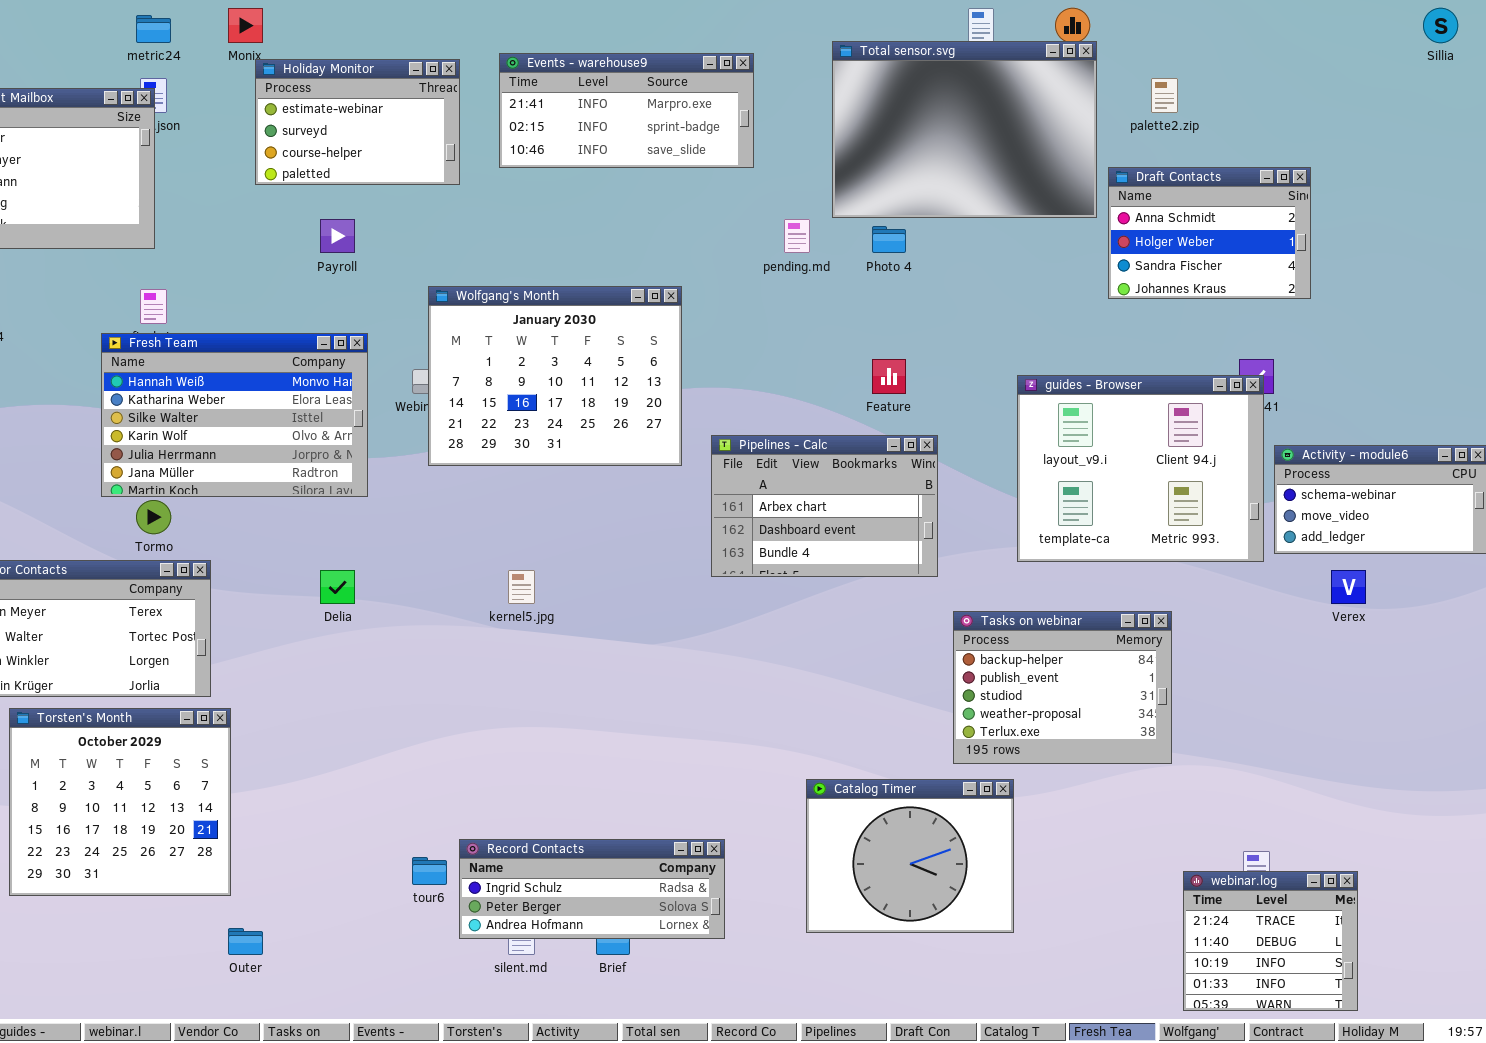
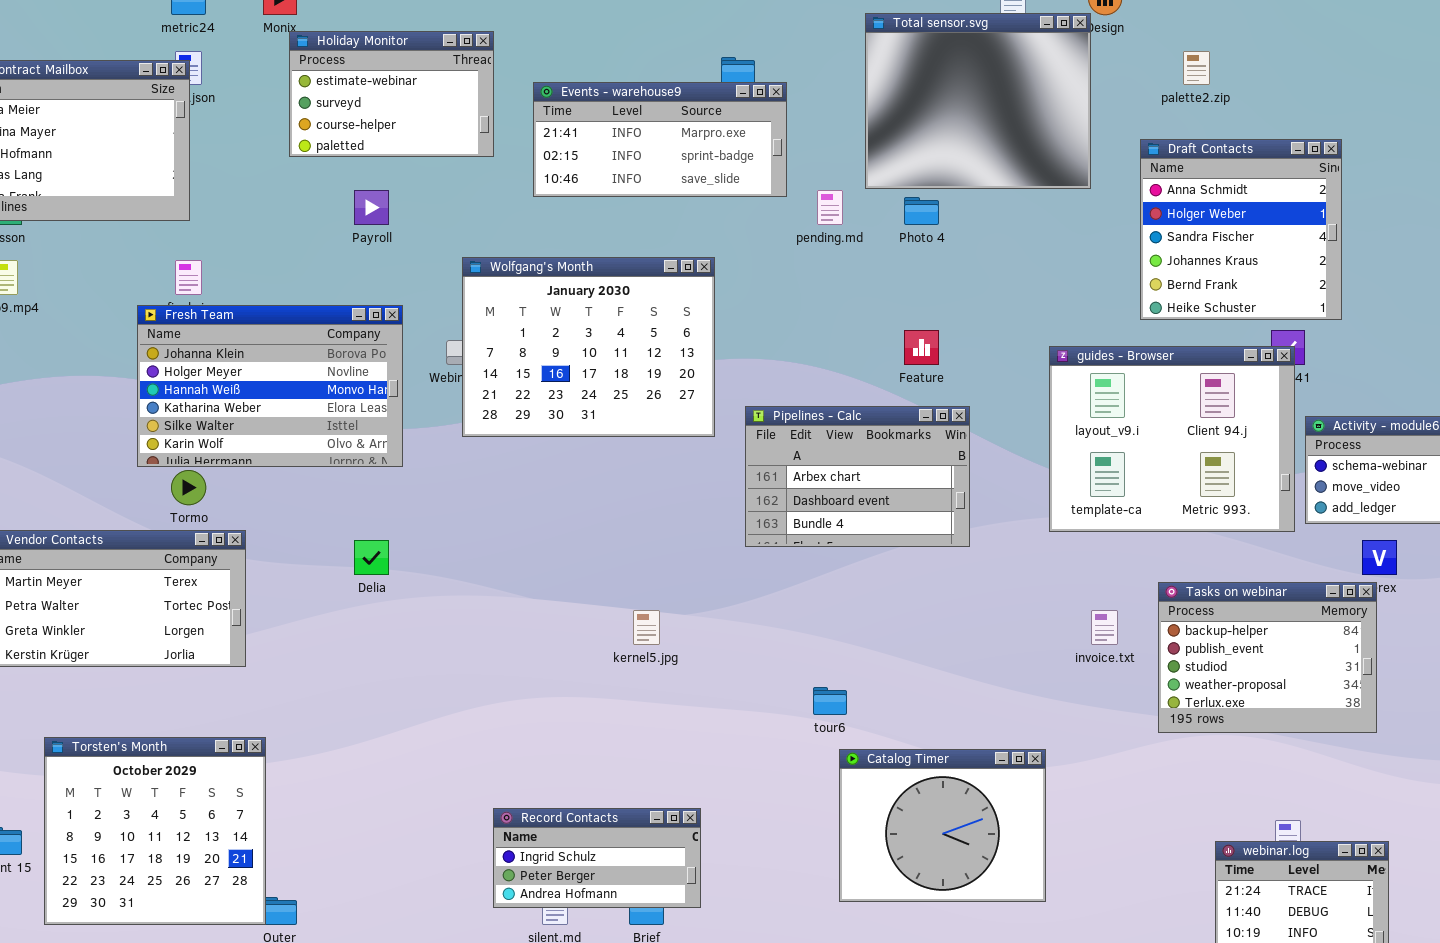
Total sensor.svg: [832,41,1097,218] -> [865,13,1091,189], resized
Events - warehouse9: [499,53,754,168] -> [533,82,787,197], moved
Draft Contacts: [1108,167,1311,299] -> [1140,139,1342,320], resized
Fresh Team: [101,333,368,497] -> [137,305,403,467], scrolled up 2 rows
kernel5.jpg: [508,570,535,604] -> [633,610,660,645], moved
Tasks on webinar: [953,611,1172,764] -> [1158,582,1377,733], moved
Torsten's Month: [9,708,231,896] -> [44,737,266,925], moved
Record Contacts: [459,839,725,939] -> [493,808,701,908], resized
tour6: [412,857,447,885] -> [813,687,847,715], moved

